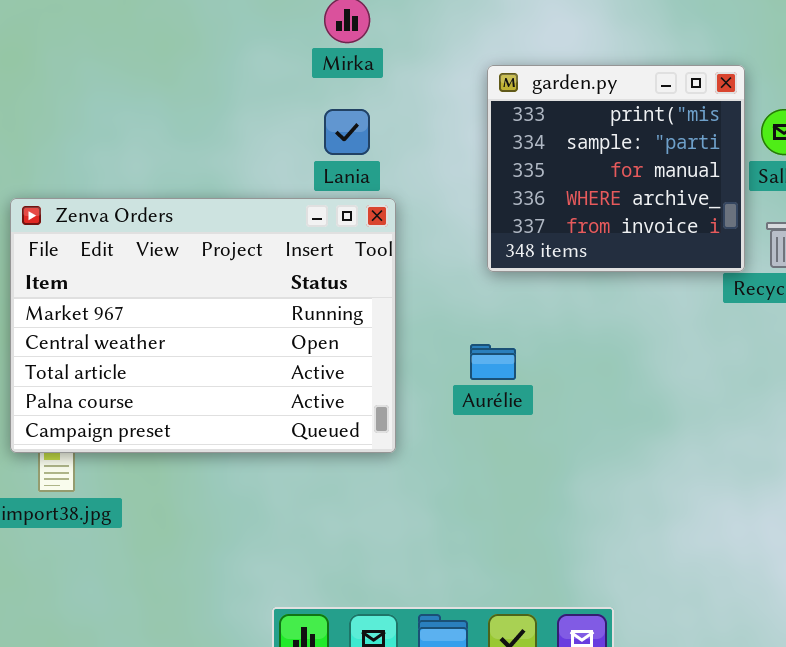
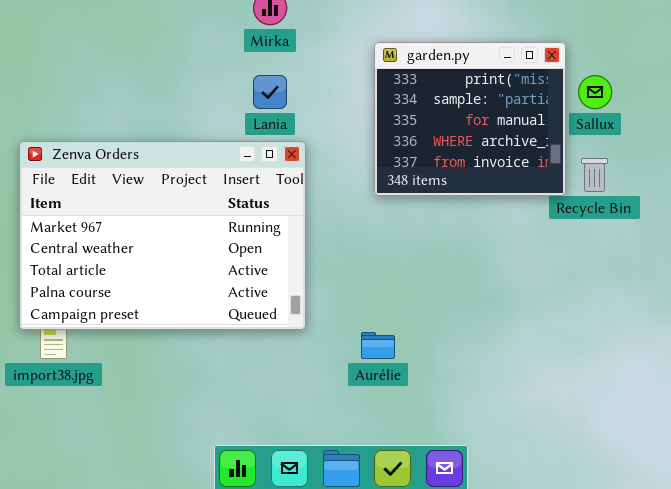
Aurélie: [470,344,516,380] -> [361,332,395,359], moved

